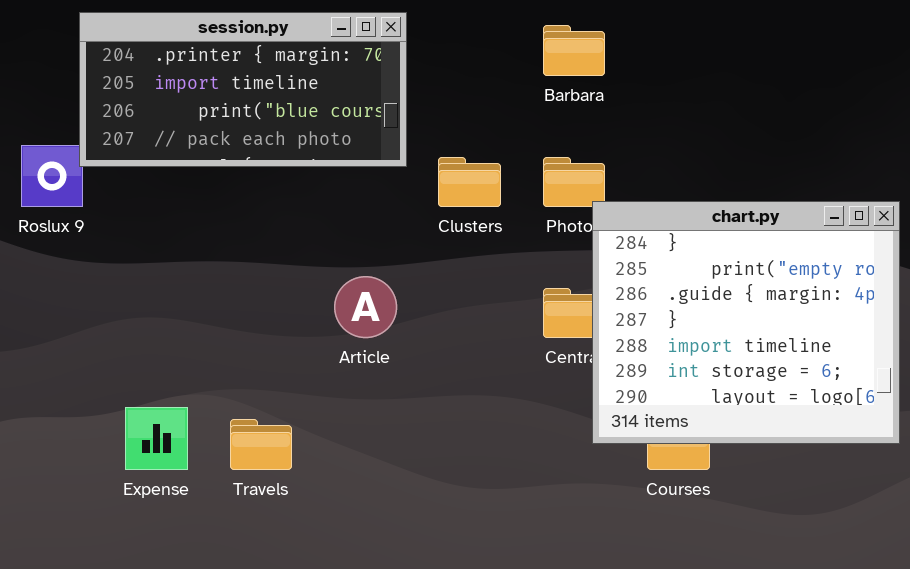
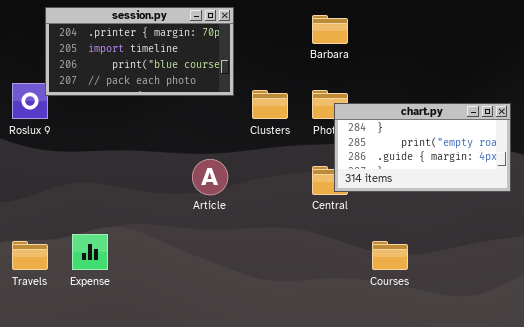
chart.py: [592,201,900,444] -> [334,103,511,192], moved, resized
Travels: [230,419,292,470] -> [12,241,48,270], moved

